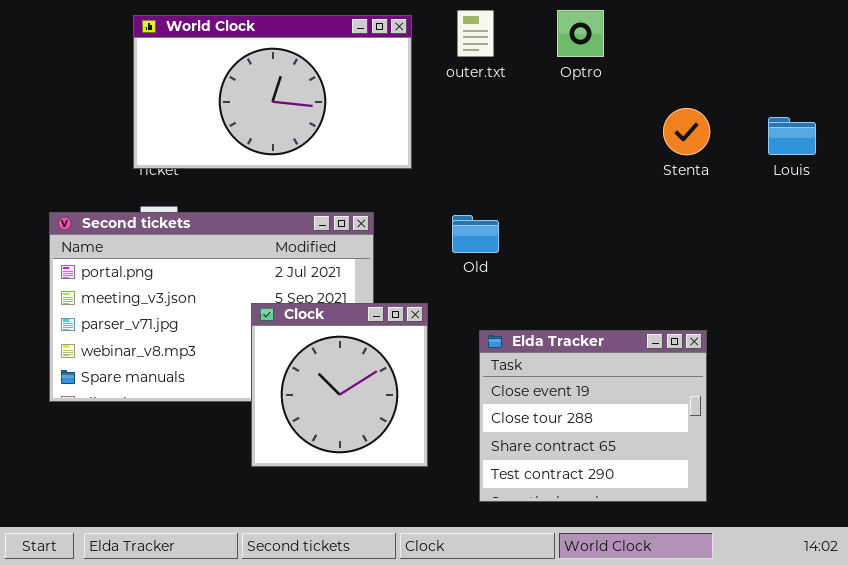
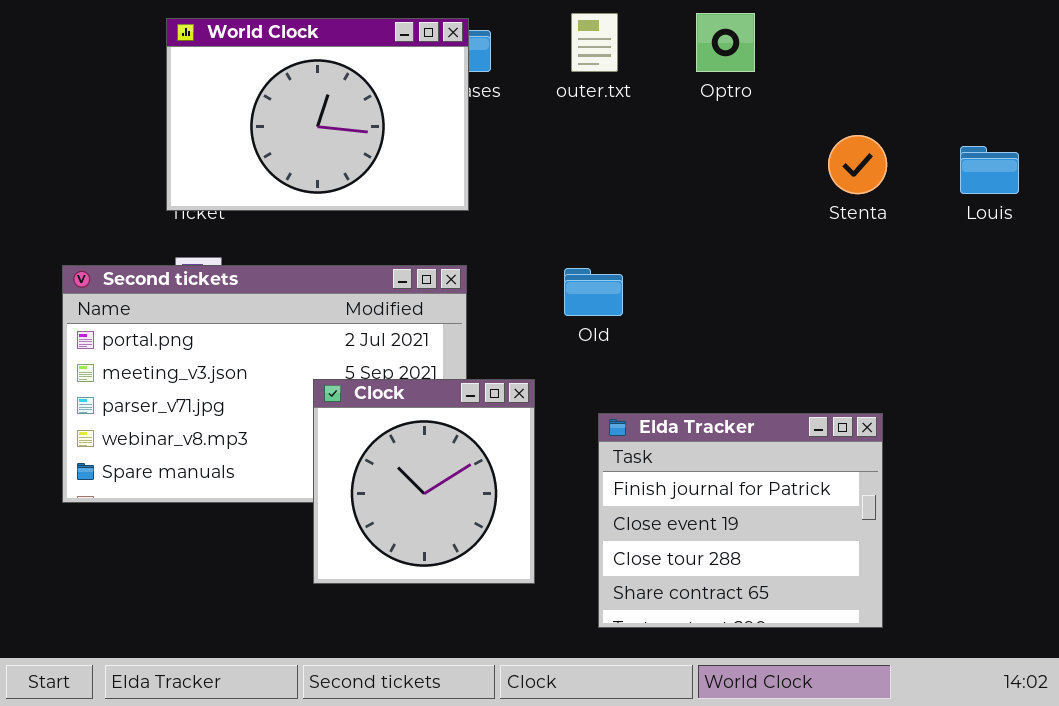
World Clock: [133,15,412,169] -> [166,18,469,211], resized
Elda Tracker: [479,330,707,502] -> [598,413,883,628], scrolled up 1 row

